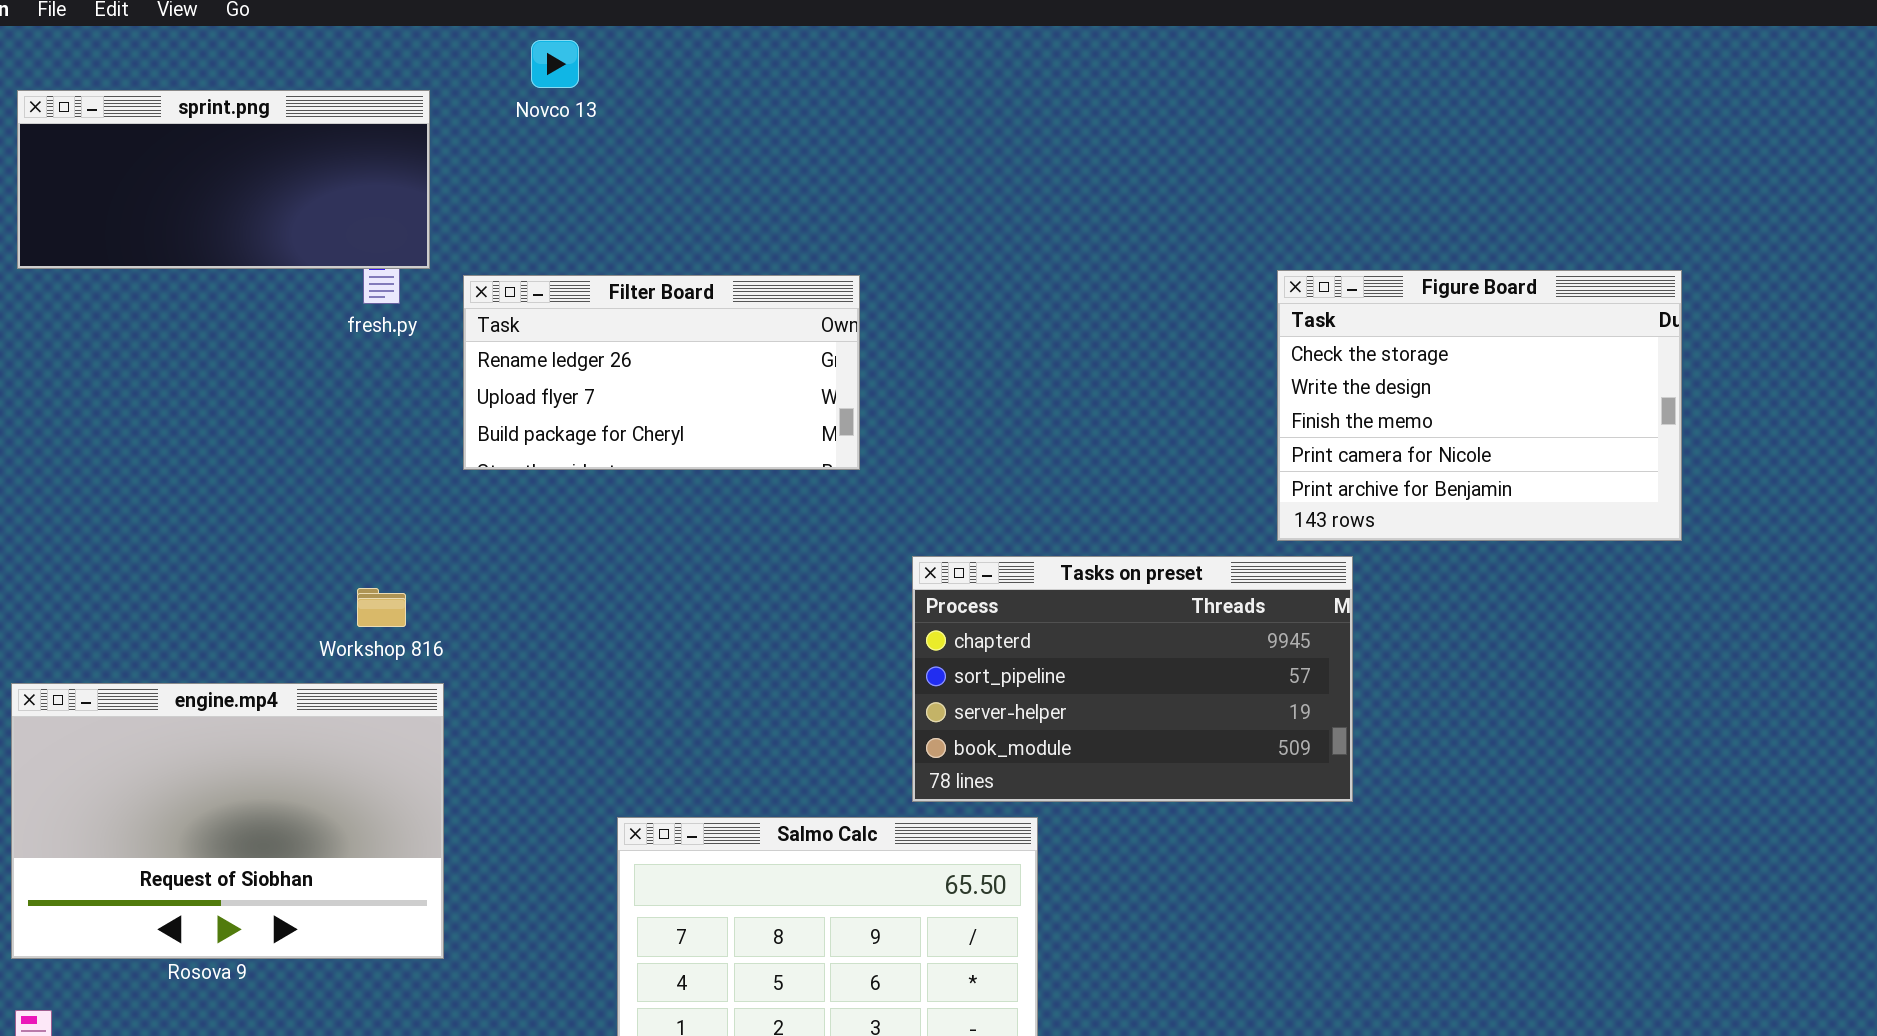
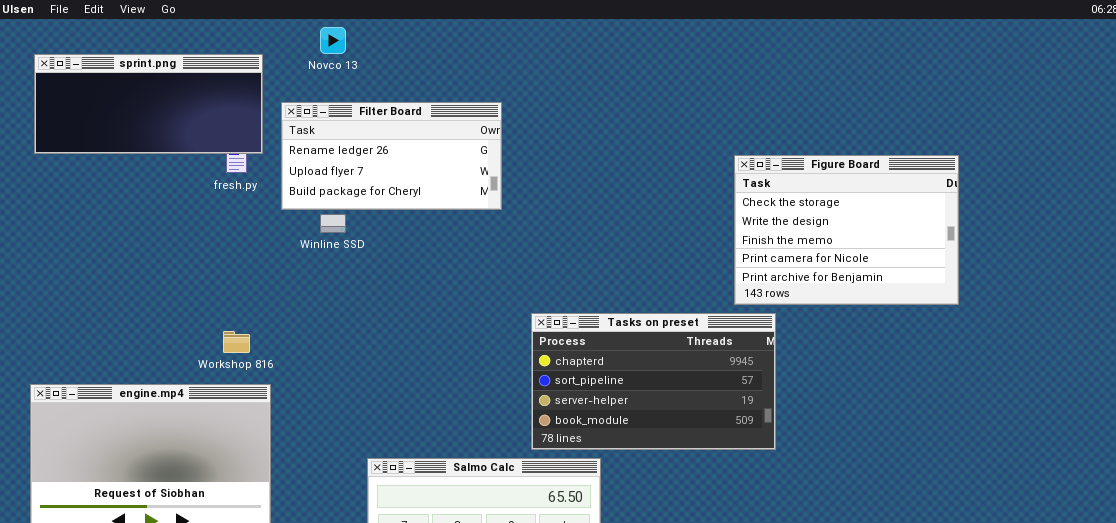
Filter Board: [463,275,860,470] -> [281,102,502,210], moved

